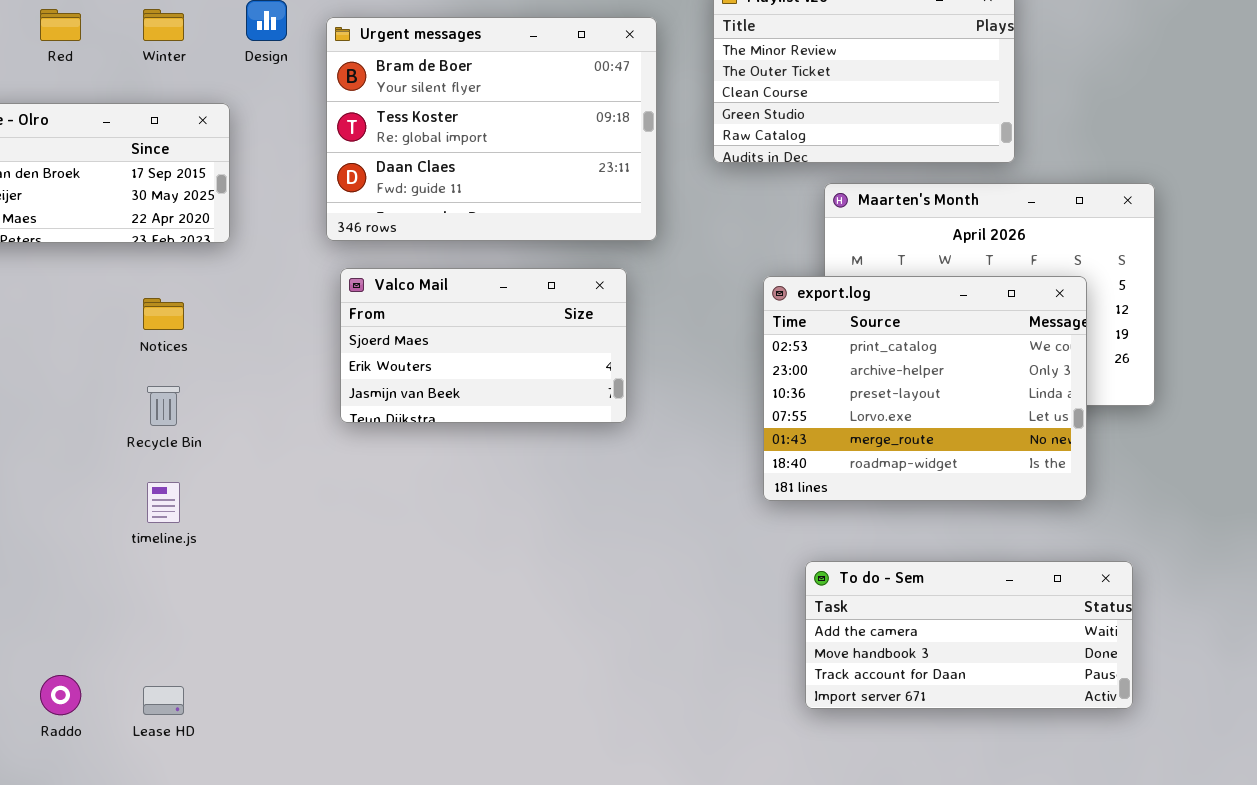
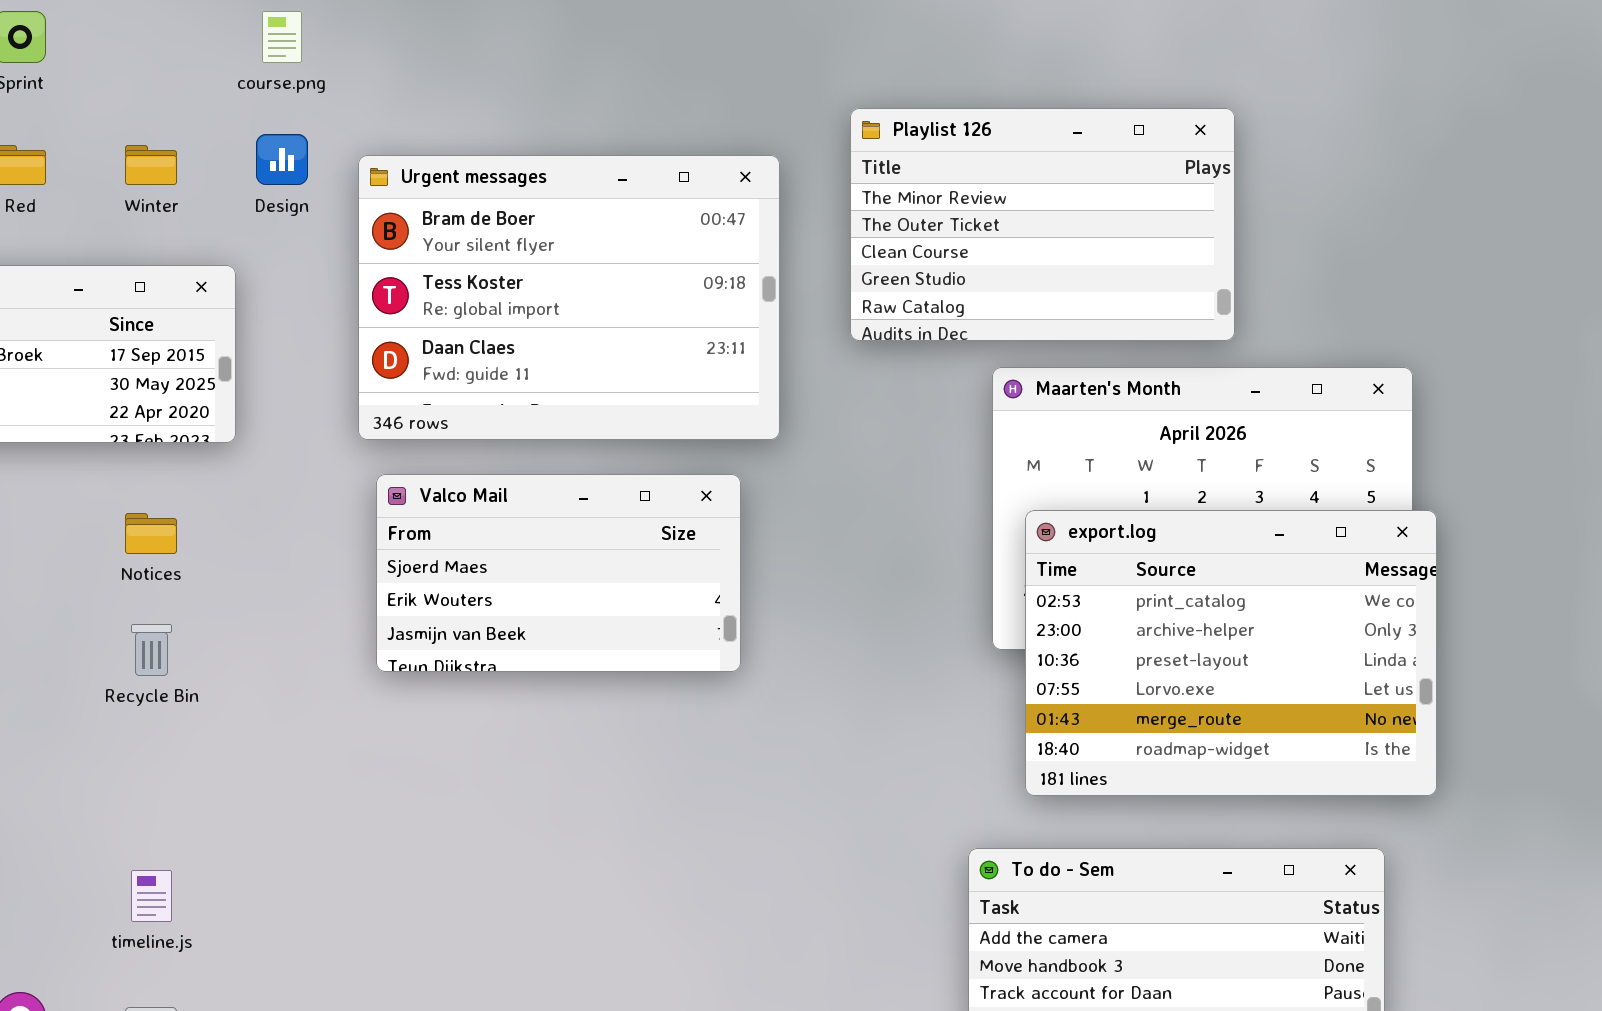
export.log: [763,276,1087,501] -> [1025,510,1437,796], moved
timeline.js: [147,482,180,523] -> [131,870,172,922], moved

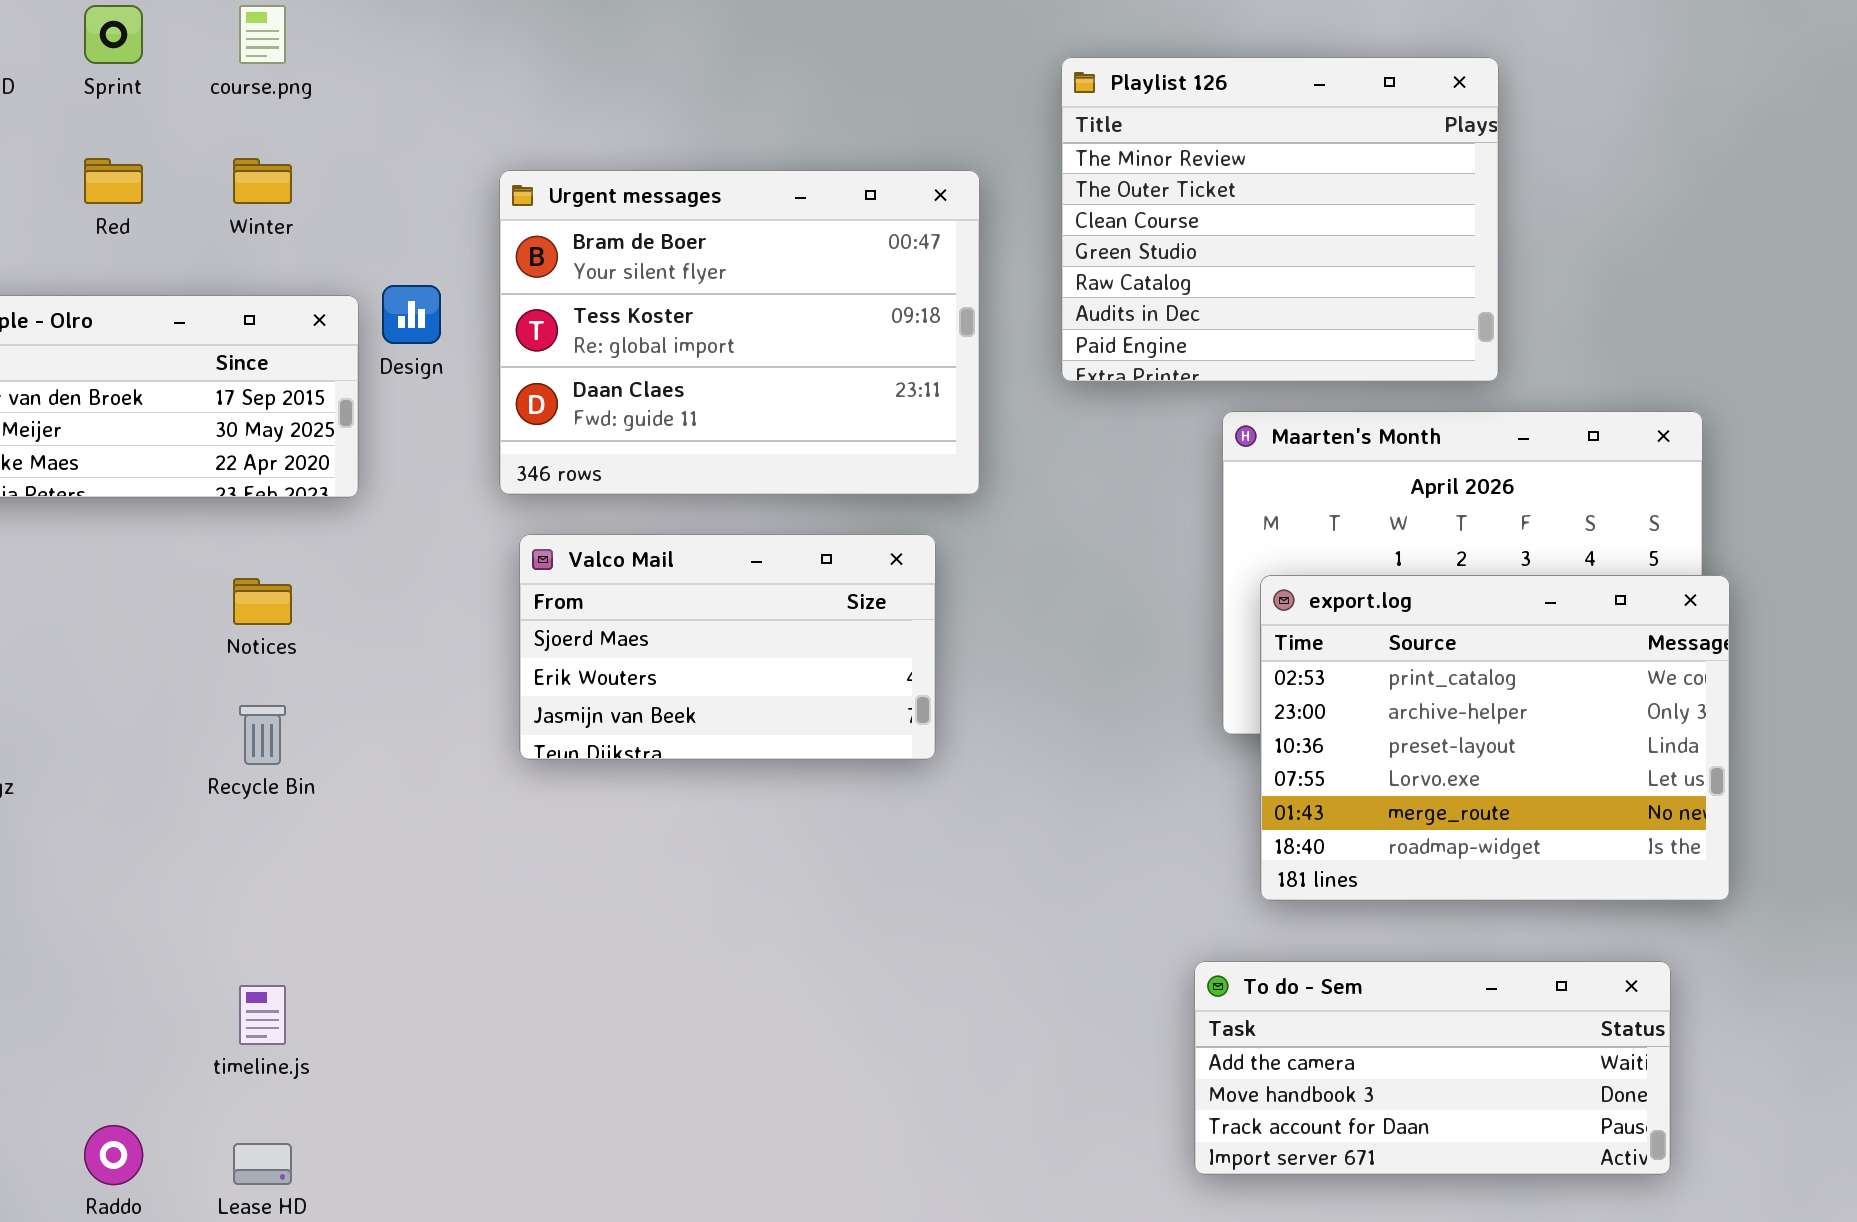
course.png: [262,11,302,63] -> [239,5,286,64], moved
Playlist 126: [850,108,1235,341] -> [1061,57,1499,382], resized
Design: [256,134,308,185] -> [382,285,441,344], moved

